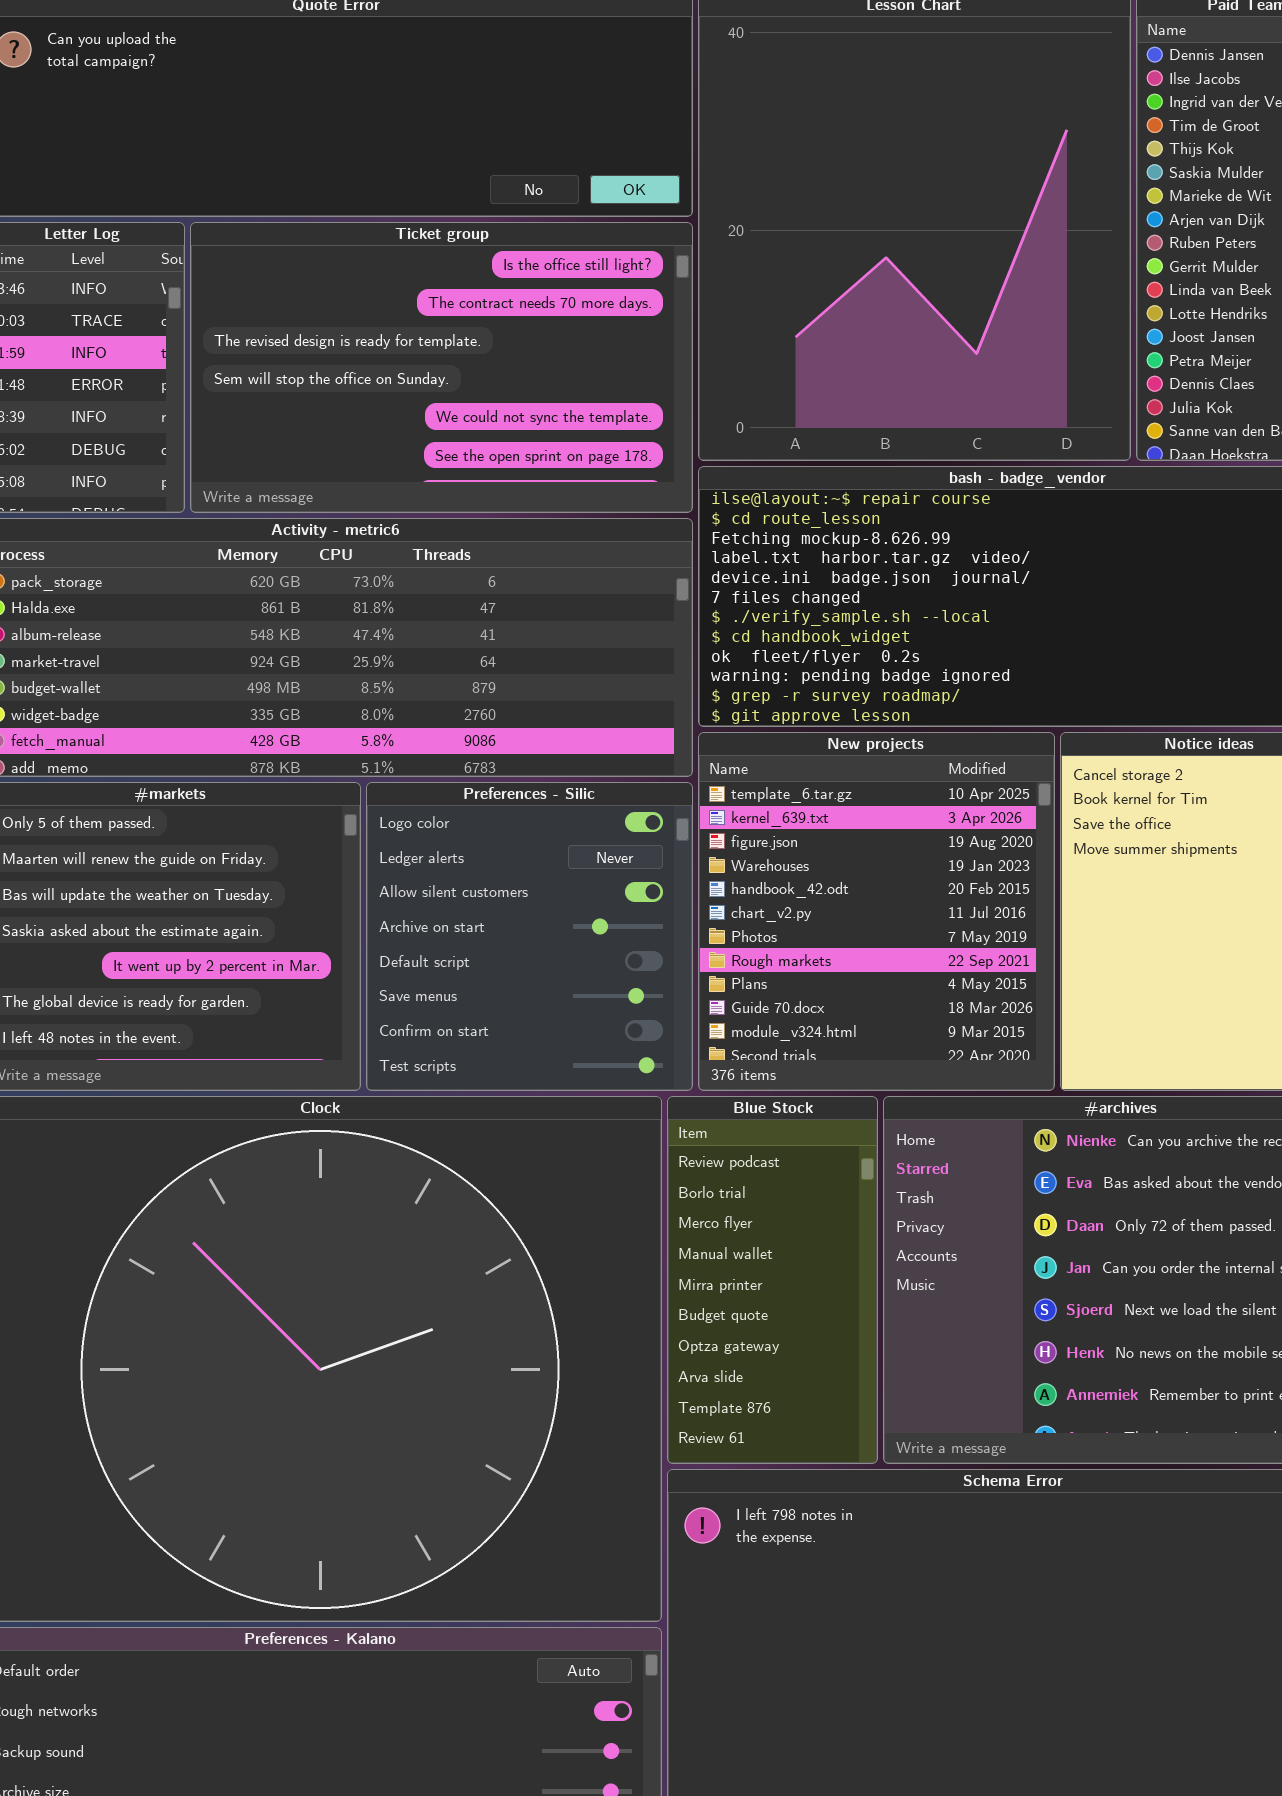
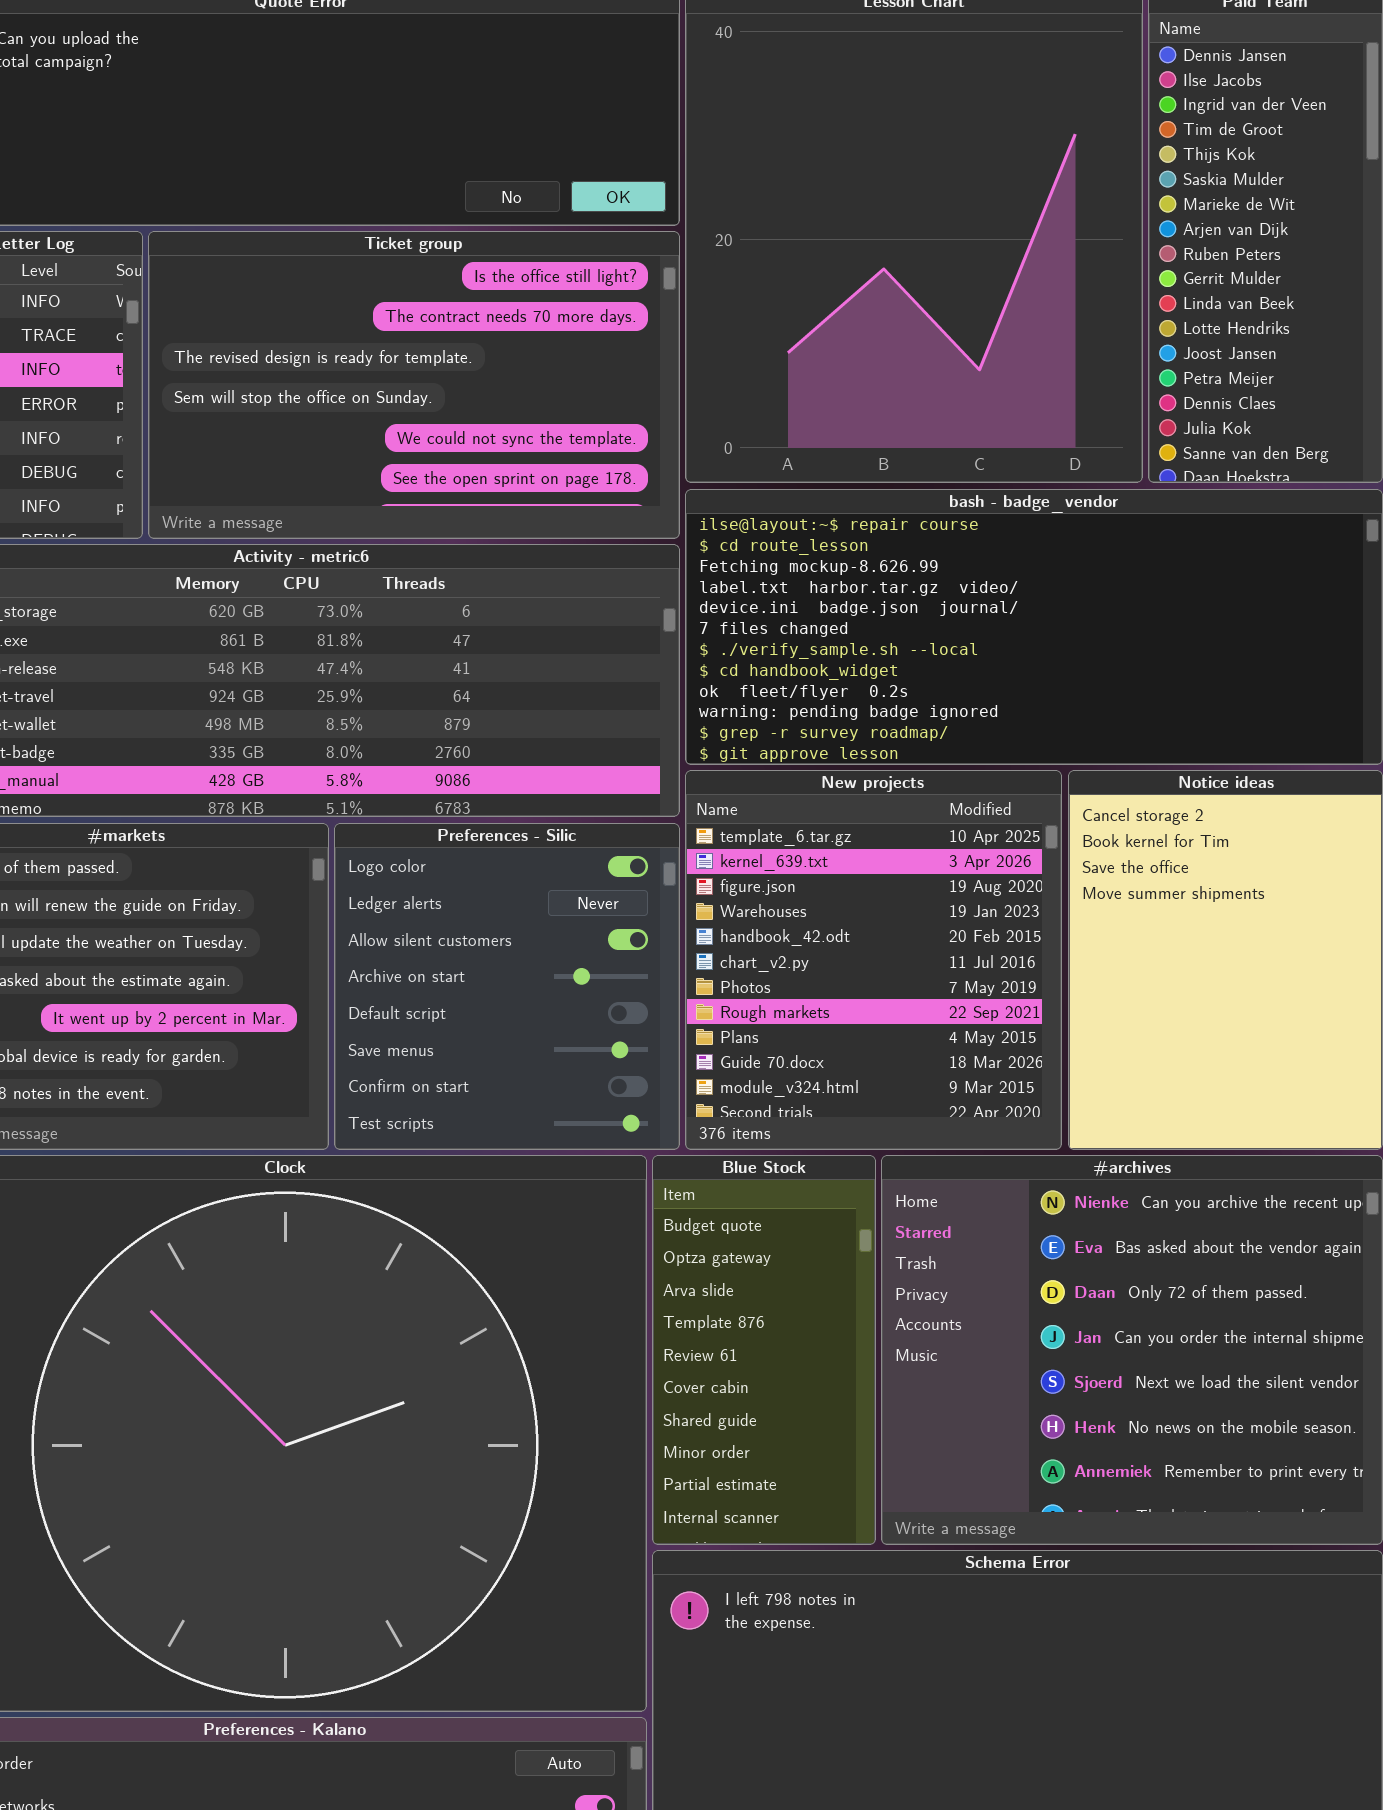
Blue Stock: [667,1096,878,1464] -> [652,1155,876,1545], scrolled down 5 rows

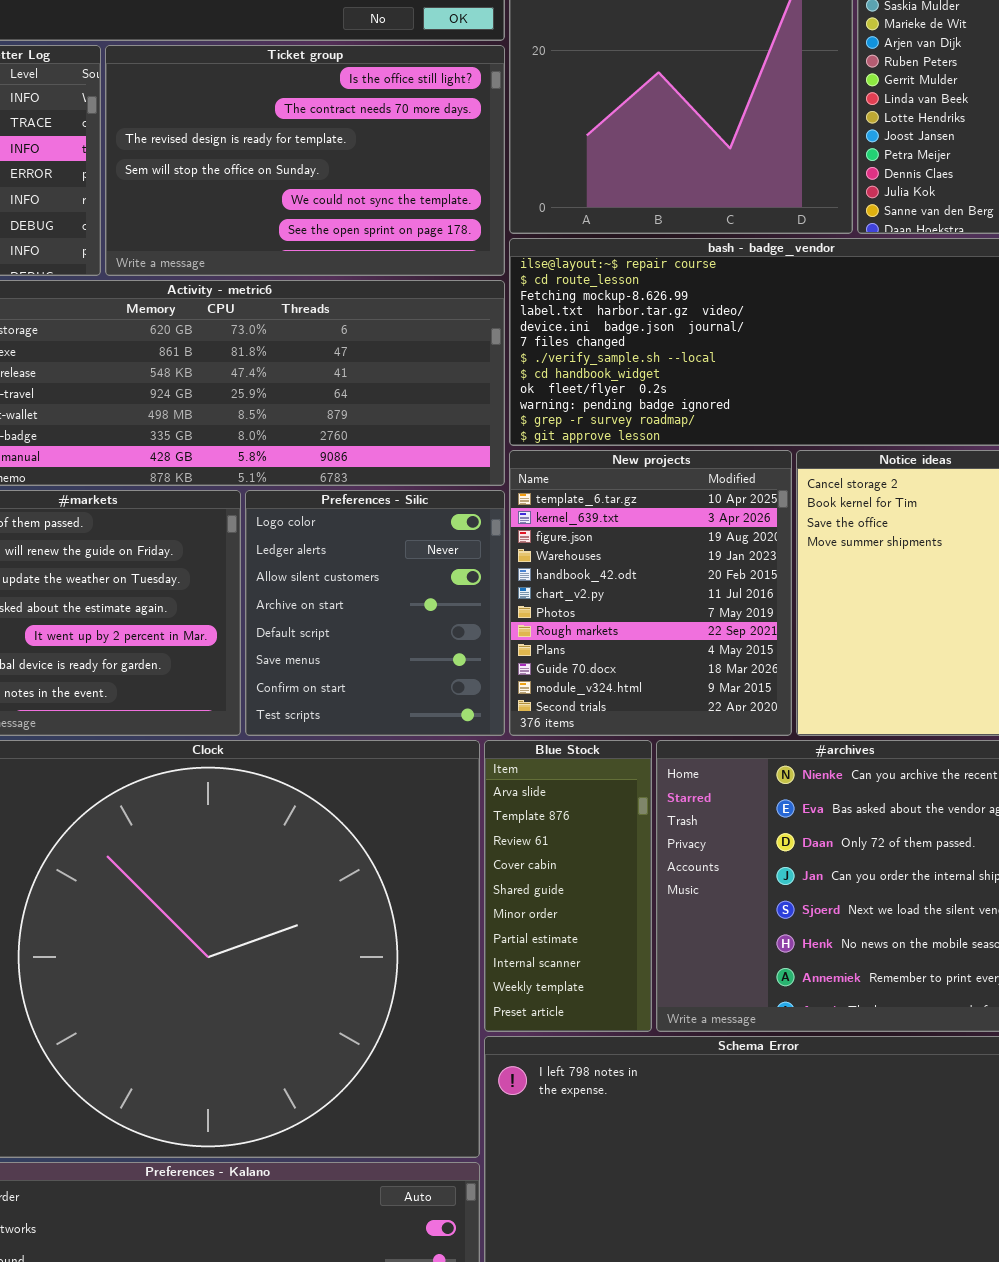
Blue Stock: [652,1155,876,1545] -> [484,740,652,1032], scrolled down 2 rows

